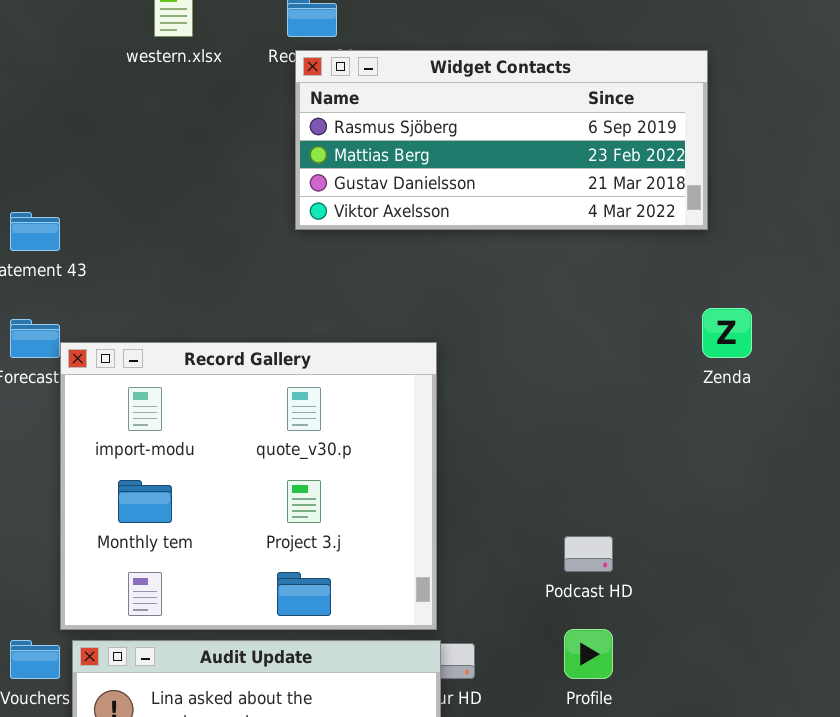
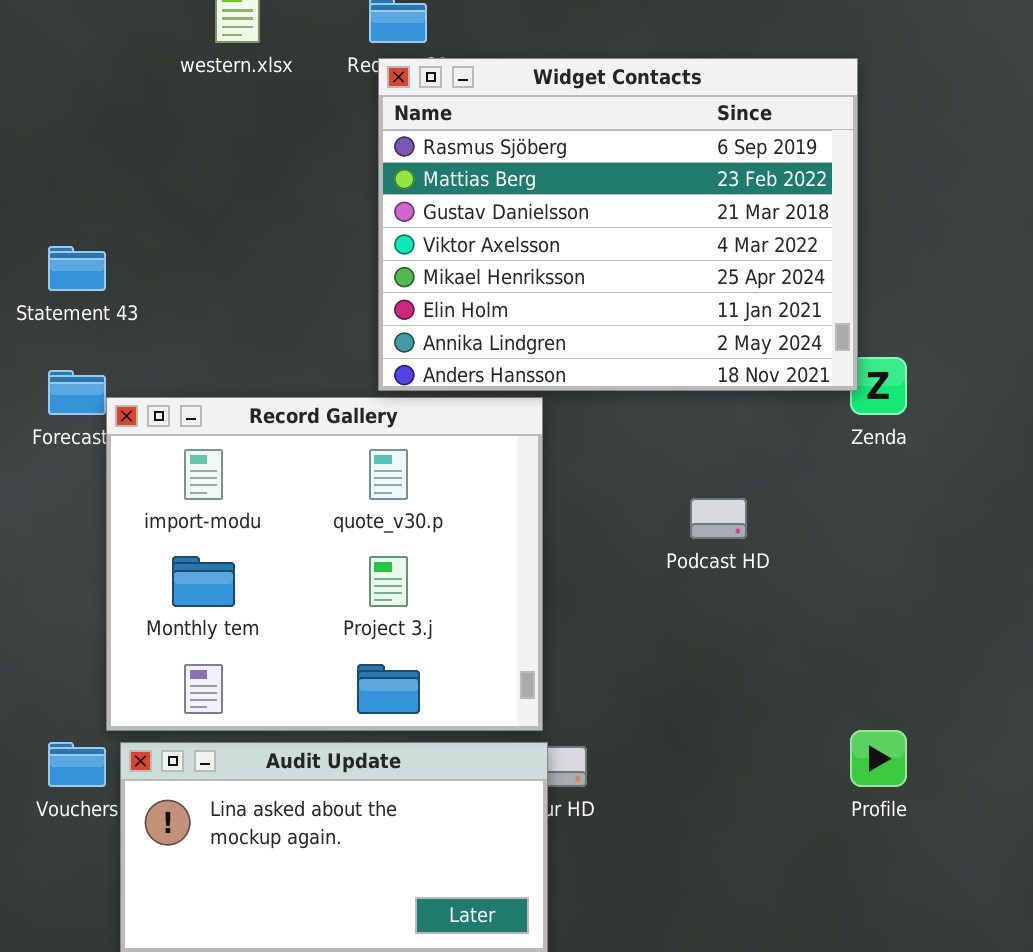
Widget Contacts: [295,50,708,230] -> [378,58,858,391], resized
Podcast HD: [564,536,613,572] -> [690,498,747,539], moved
Profile: [564,629,613,679] -> [850,730,907,787], moved

